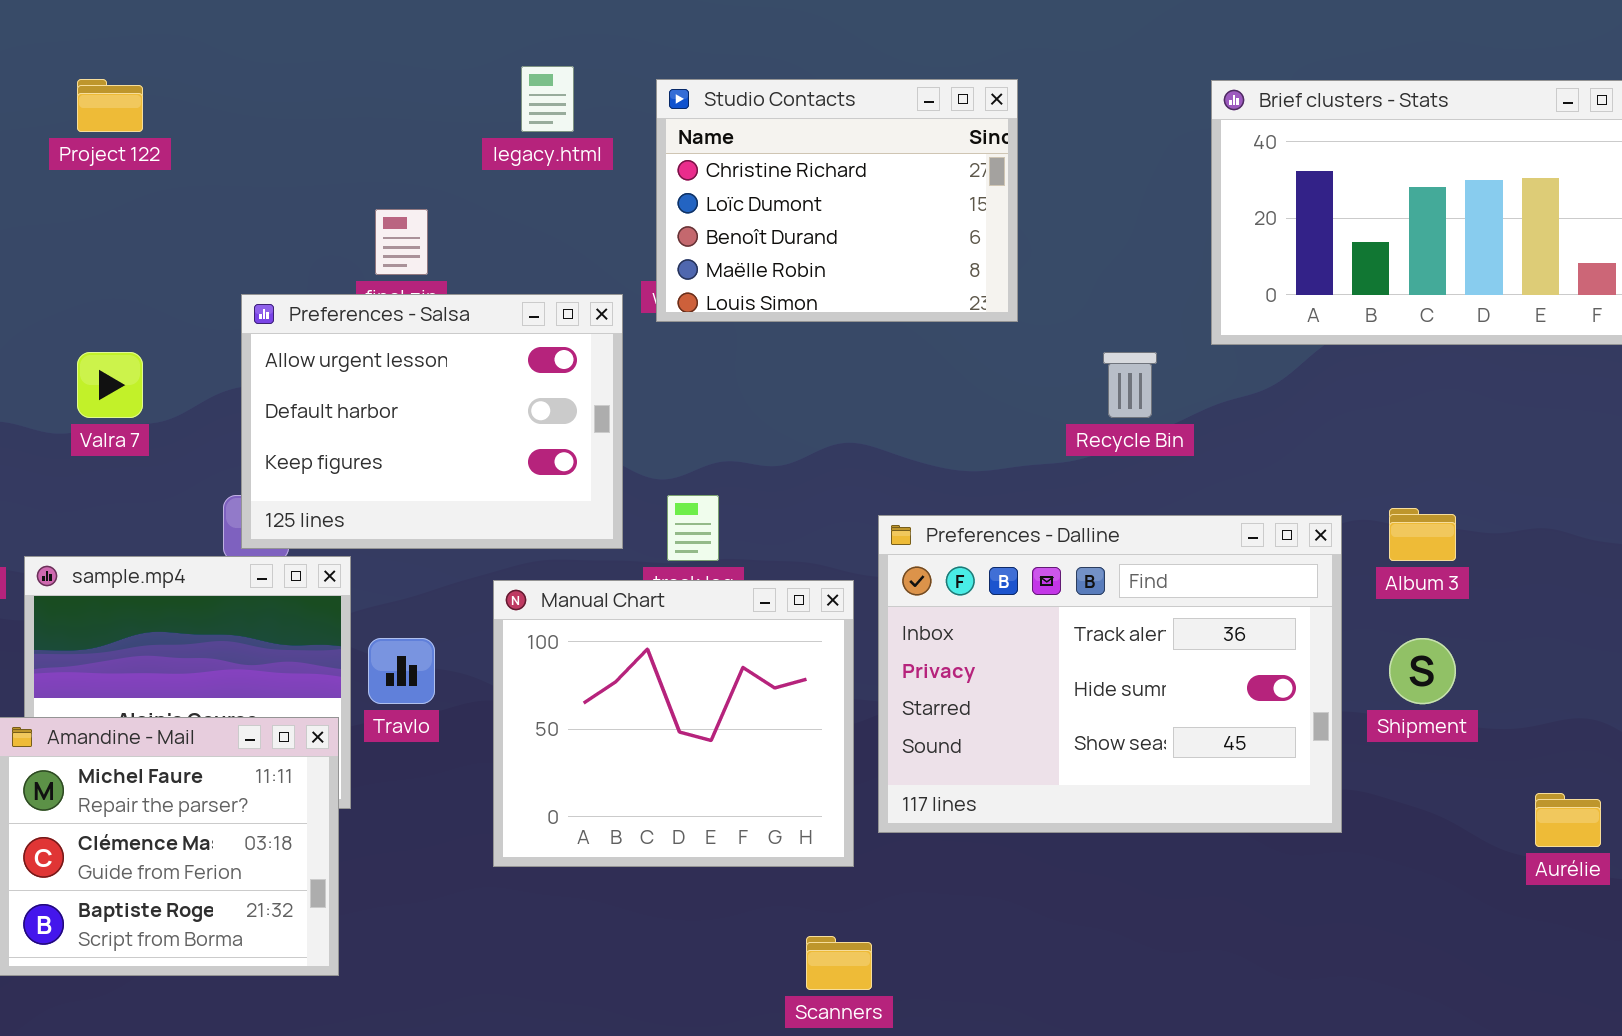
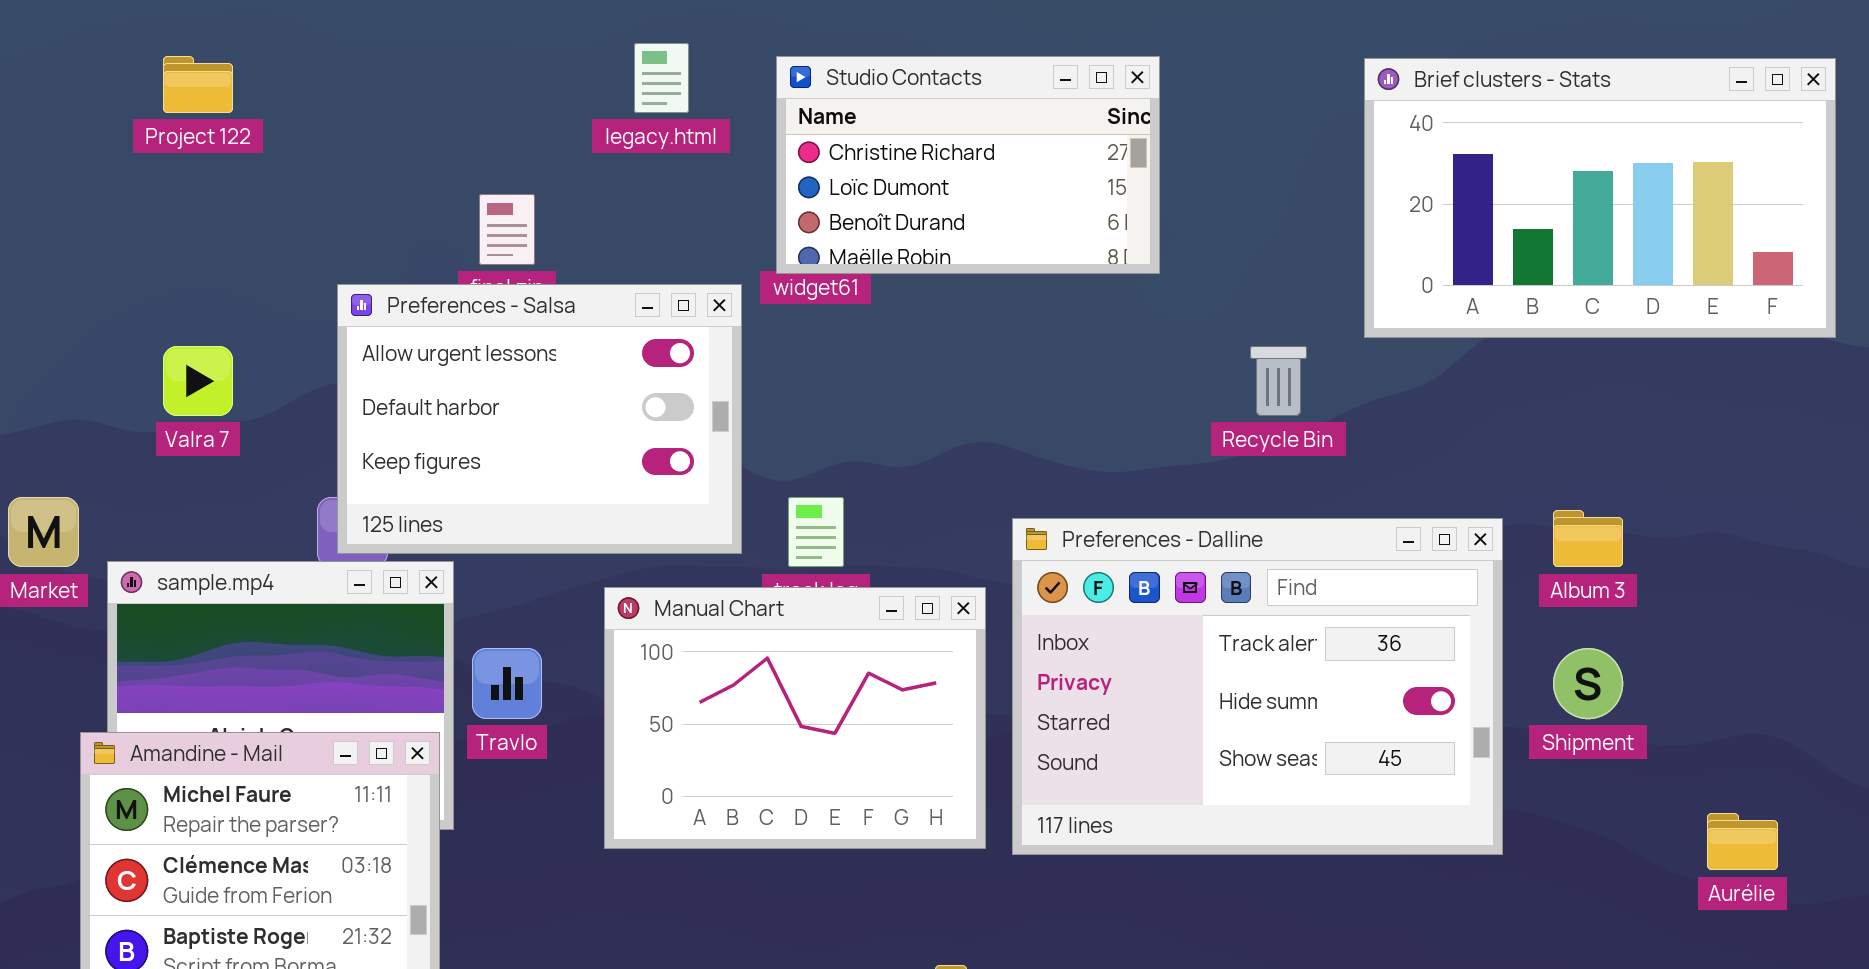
Studio Contacts: [656,79,1018,322] -> [776,56,1160,274], resized
Manual Chart: [493,580,854,867] -> [604,587,986,849], resized

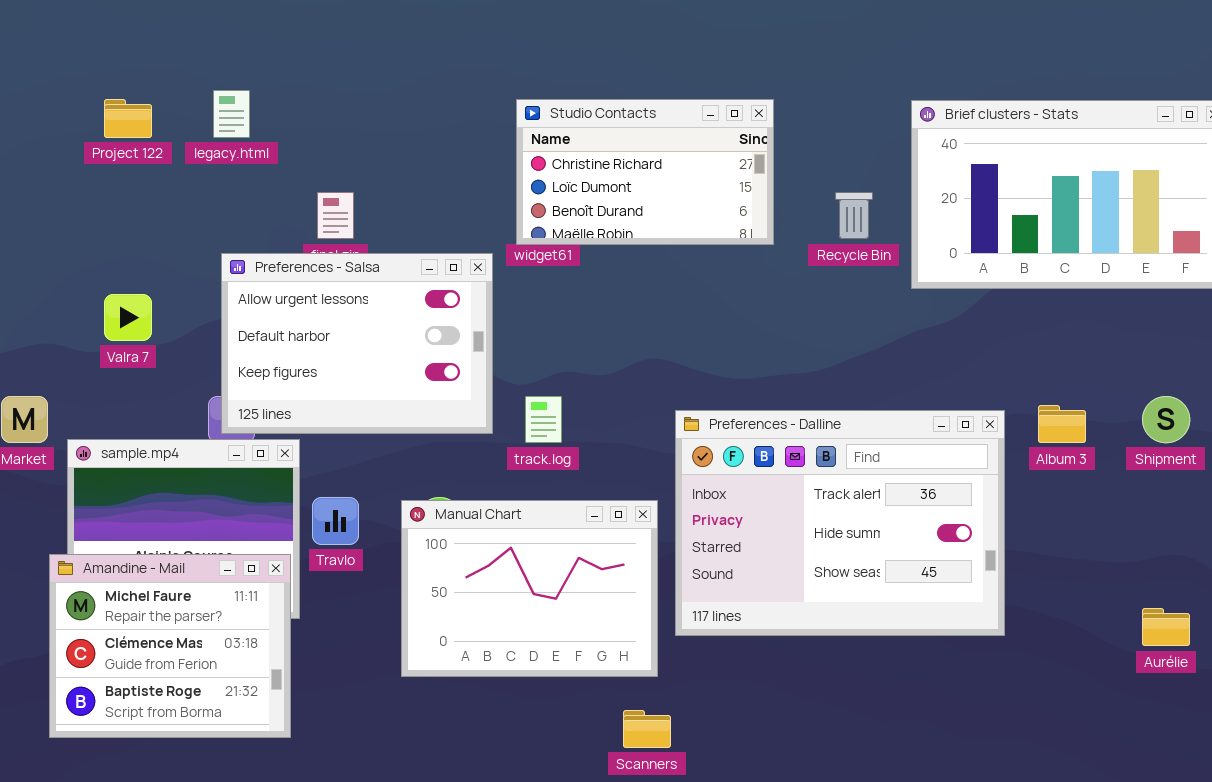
legacy.html: [634,43,689,113] -> [213,90,250,138], moved
Recycle Bin: [1250,346,1307,416] -> [835,192,873,239], moved
Manual Chart: [604,587,986,849] -> [401,500,658,677], moved
Shipment: [1553,648,1623,719] -> [1142,396,1190,443], moved

